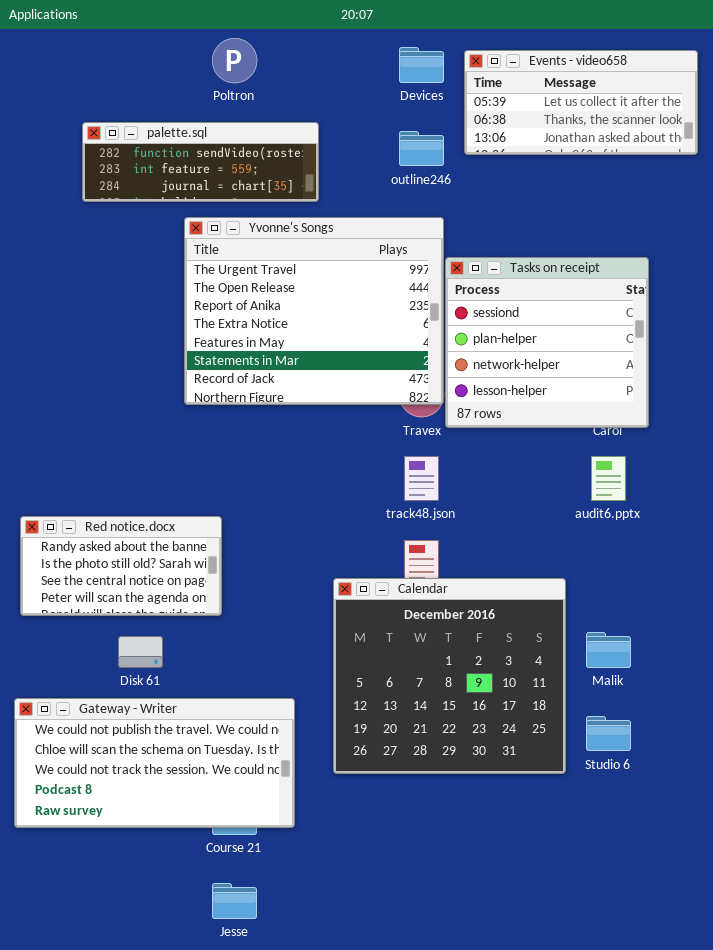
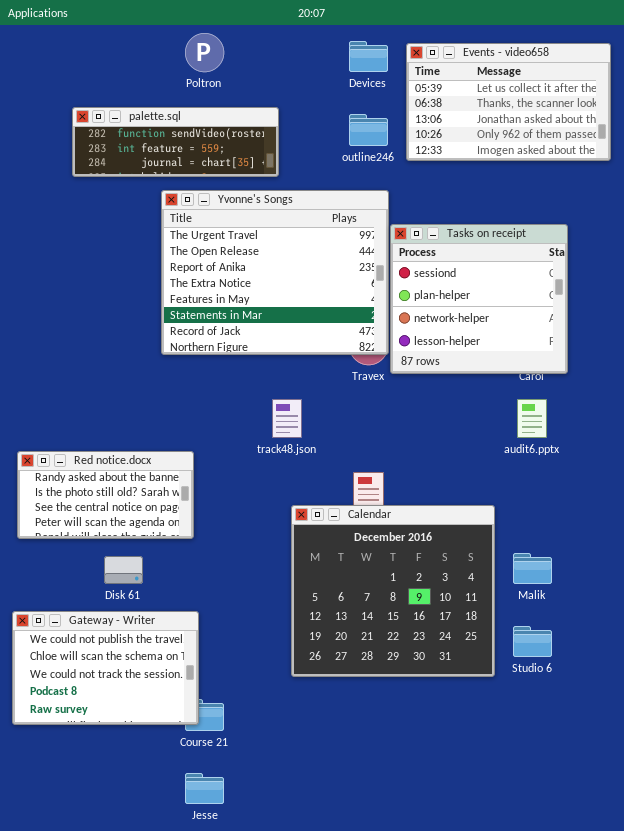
Events - video658: [464,50,698,155] -> [406,43,611,161], resized
track48.json: [404,456,439,501] -> [272,399,302,438], moved
Gateway - Writer: [14,698,295,828] -> [12,611,199,725], resized

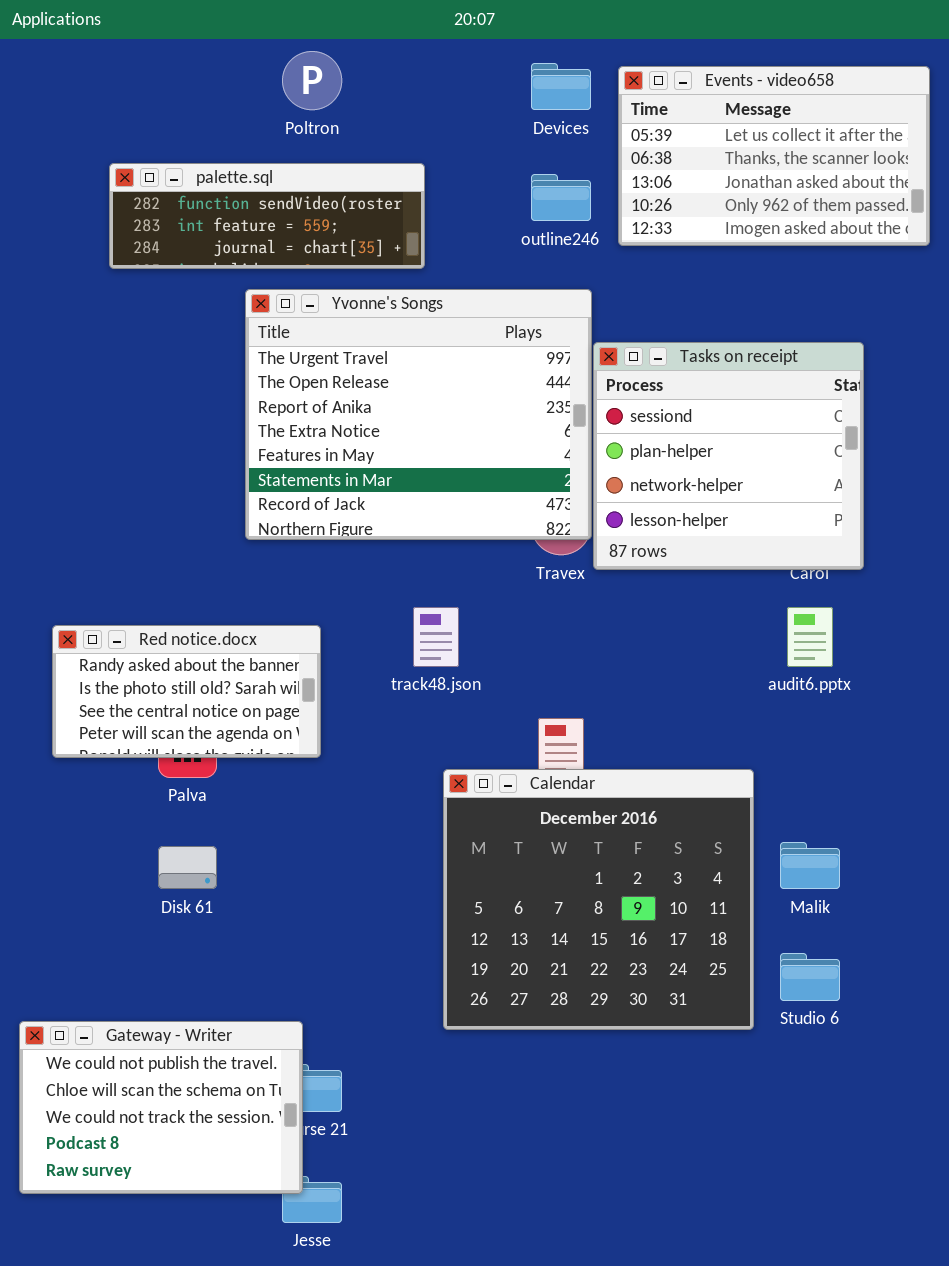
Red notice.docx: [17,451,194,539] -> [52,625,321,758], moved
Gateway - Writer: [12,611,199,725] -> [19,1021,303,1194], moved

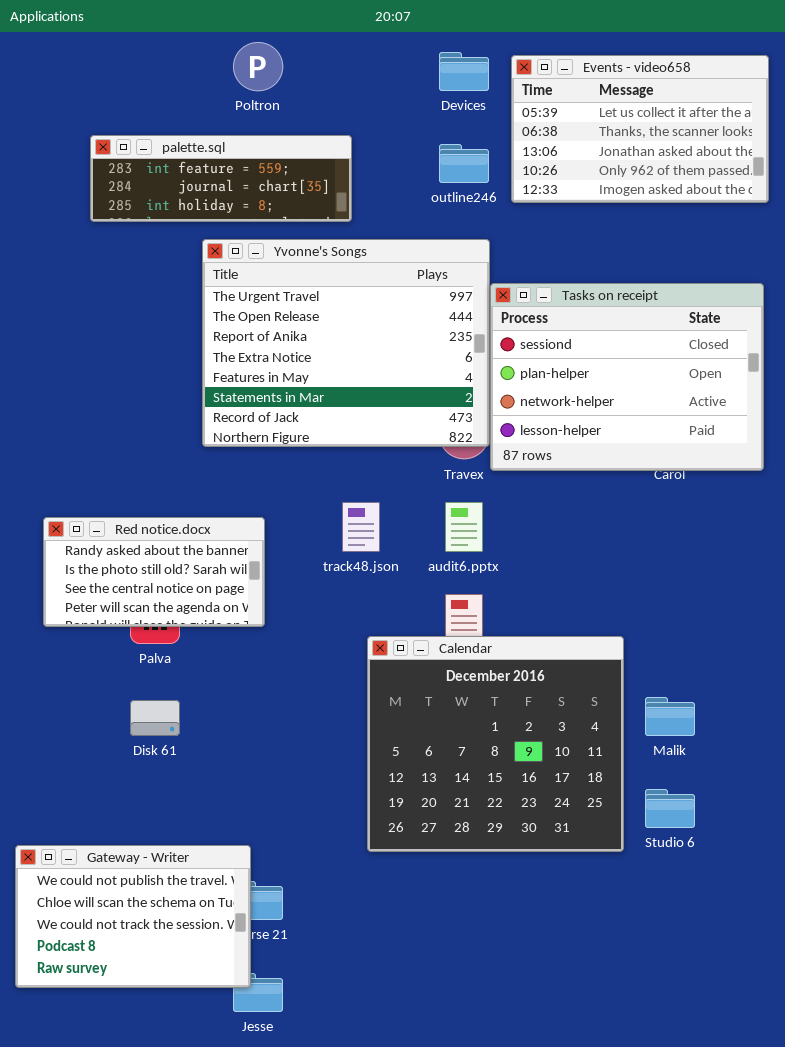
palette.sql: [109,163,425,269] -> [90,135,352,222], scrolled down 1 row
Tasks on receipt: [593,342,864,570] -> [490,283,764,471], resized
audit6.pptx: [787,607,833,667] -> [445,502,483,552], moved

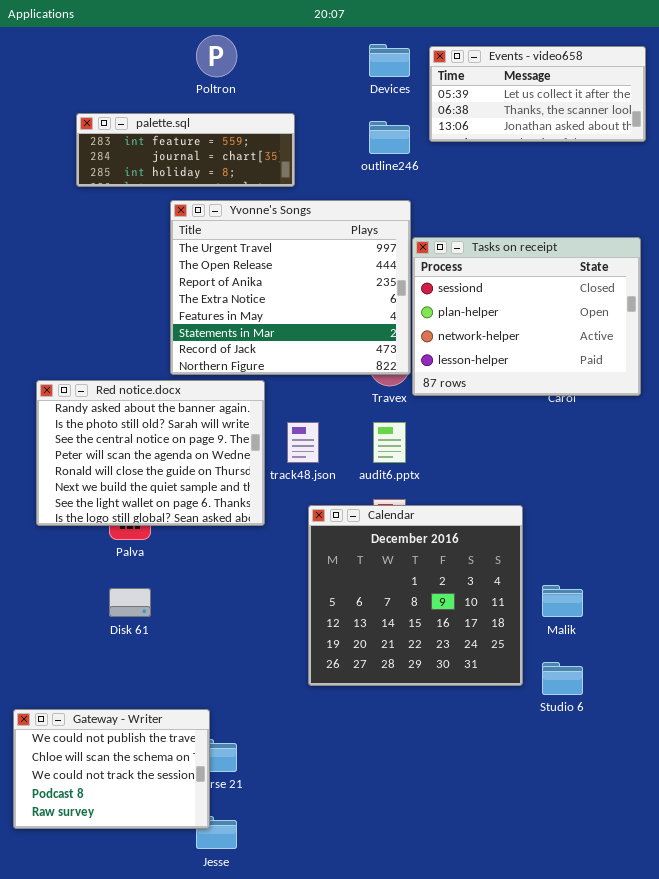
Events - video658: [511,55,769,203] -> [429,46,646,142], resized
Red notice.docx: [43,517,265,627] -> [36,380,265,526], resized
Calendar: [367,636,624,852] -> [308,505,523,686], moved

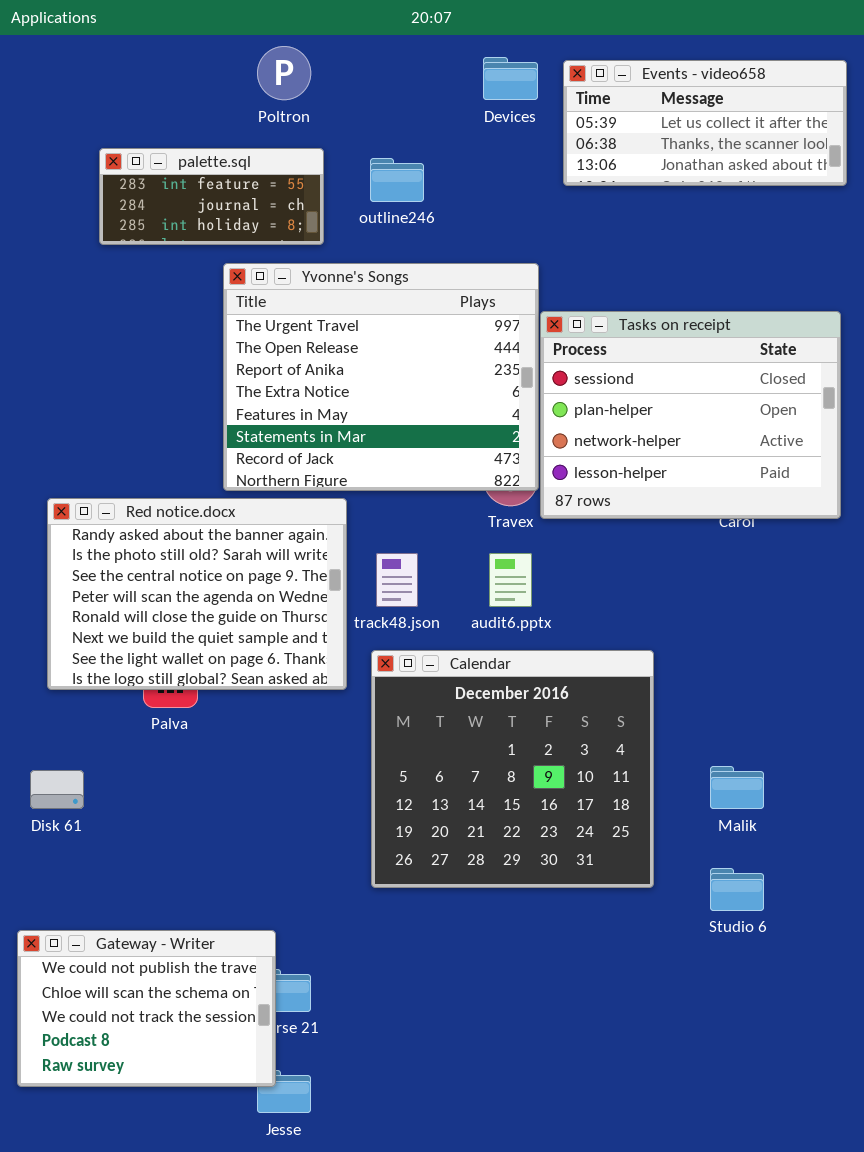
palette.sql: [76,113,295,187] -> [99,148,324,245], resized
outline246: [369,121,410,154] -> [370,158,424,202], moved
Calendar: [308,505,523,686] -> [371,650,654,888], moved
Disk 61: [109,588,151,617] -> [30,770,84,809], moved

